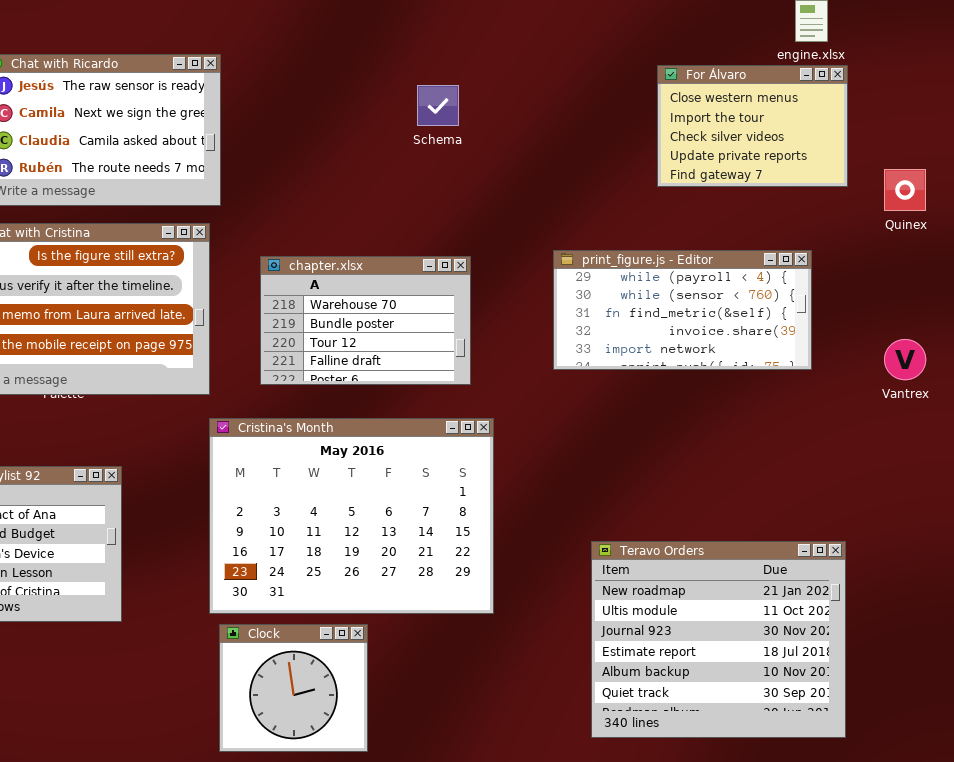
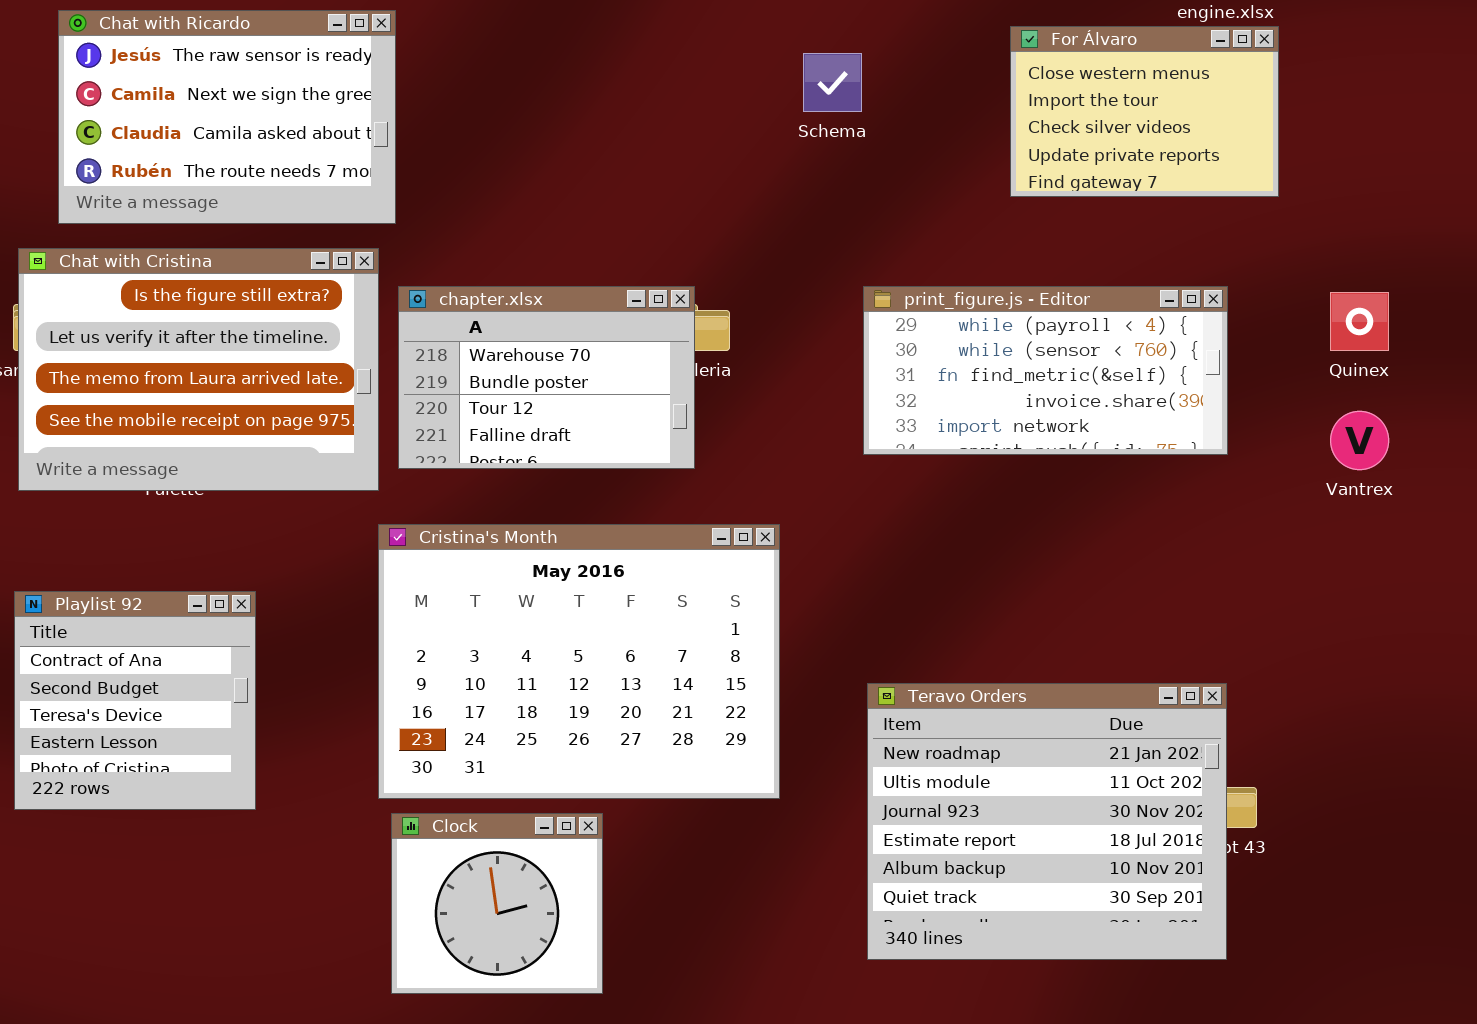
Schema: [417,85,459,126] -> [803,53,862,112], moved
Quinex: [884,169,926,211] -> [1330,292,1389,351], moved
chapter.xlsx: [260,256,471,385] -> [398,286,695,469], moved
Teravo Orders: [591,541,846,738] -> [867,683,1227,960], moved

